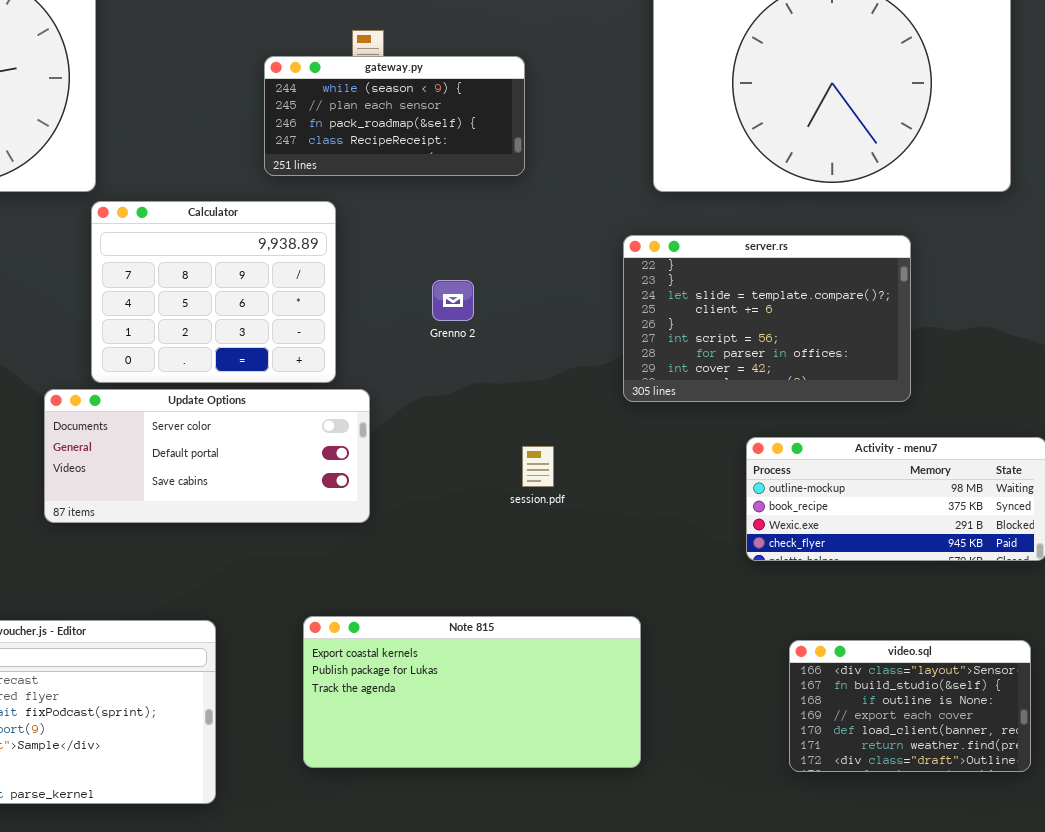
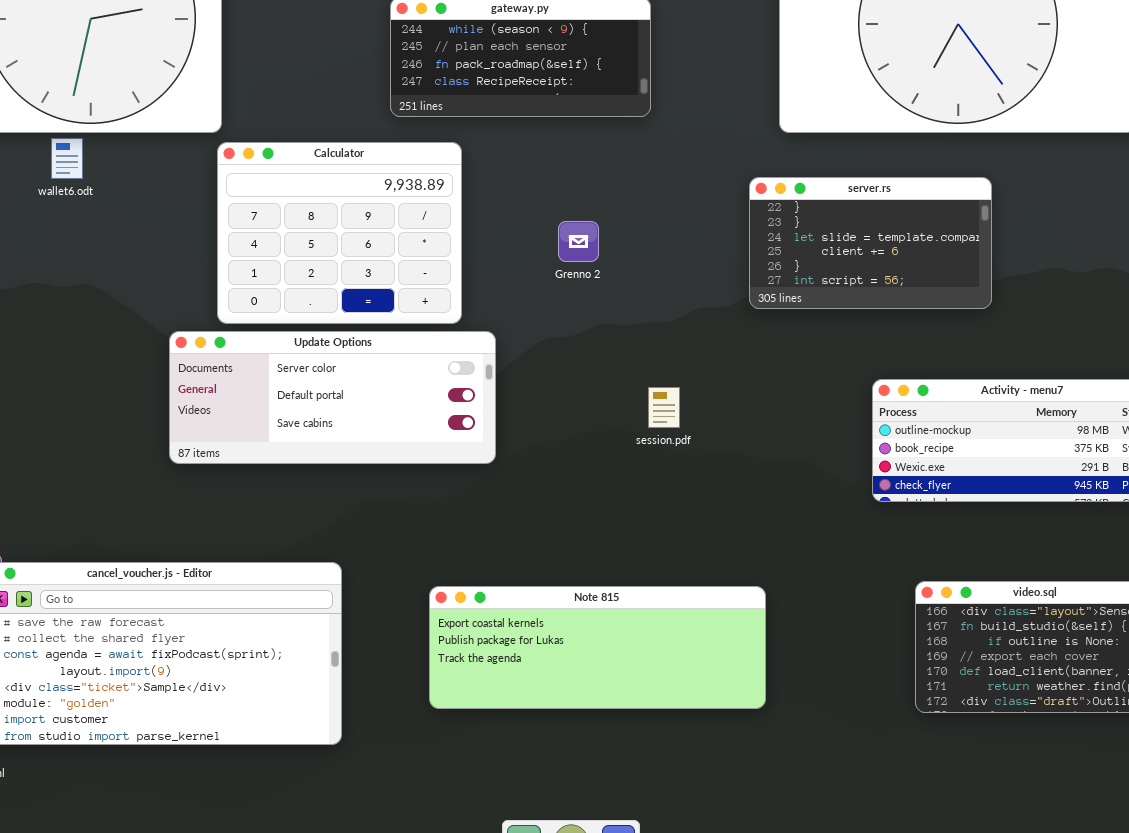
server.rs: [623,235,911,402] -> [749,177,992,309], resized
Note 815: [303,616,641,768] -> [429,586,766,709], resized

